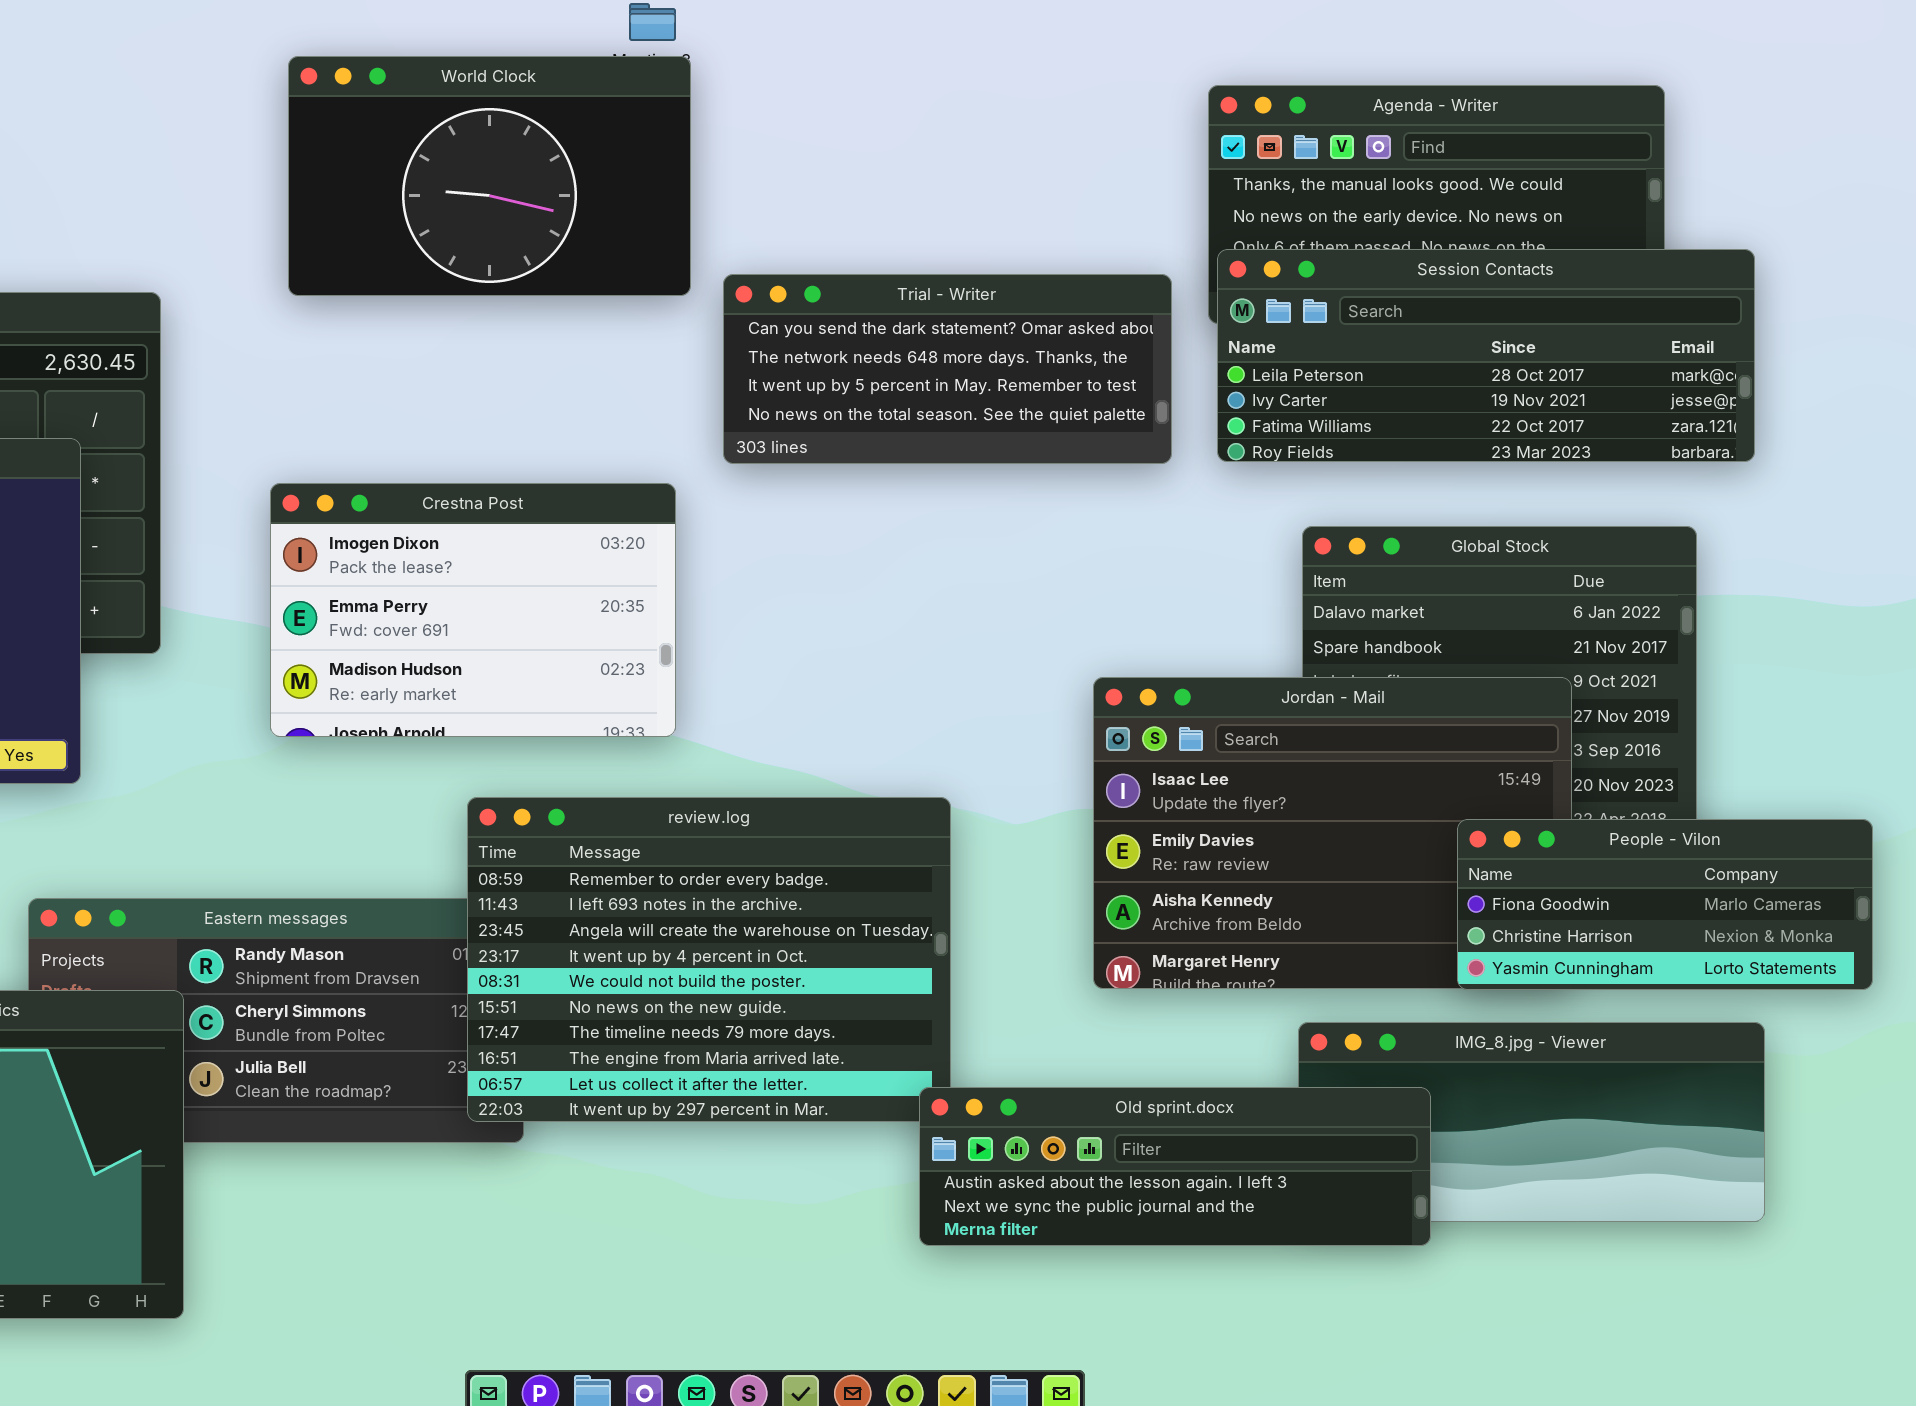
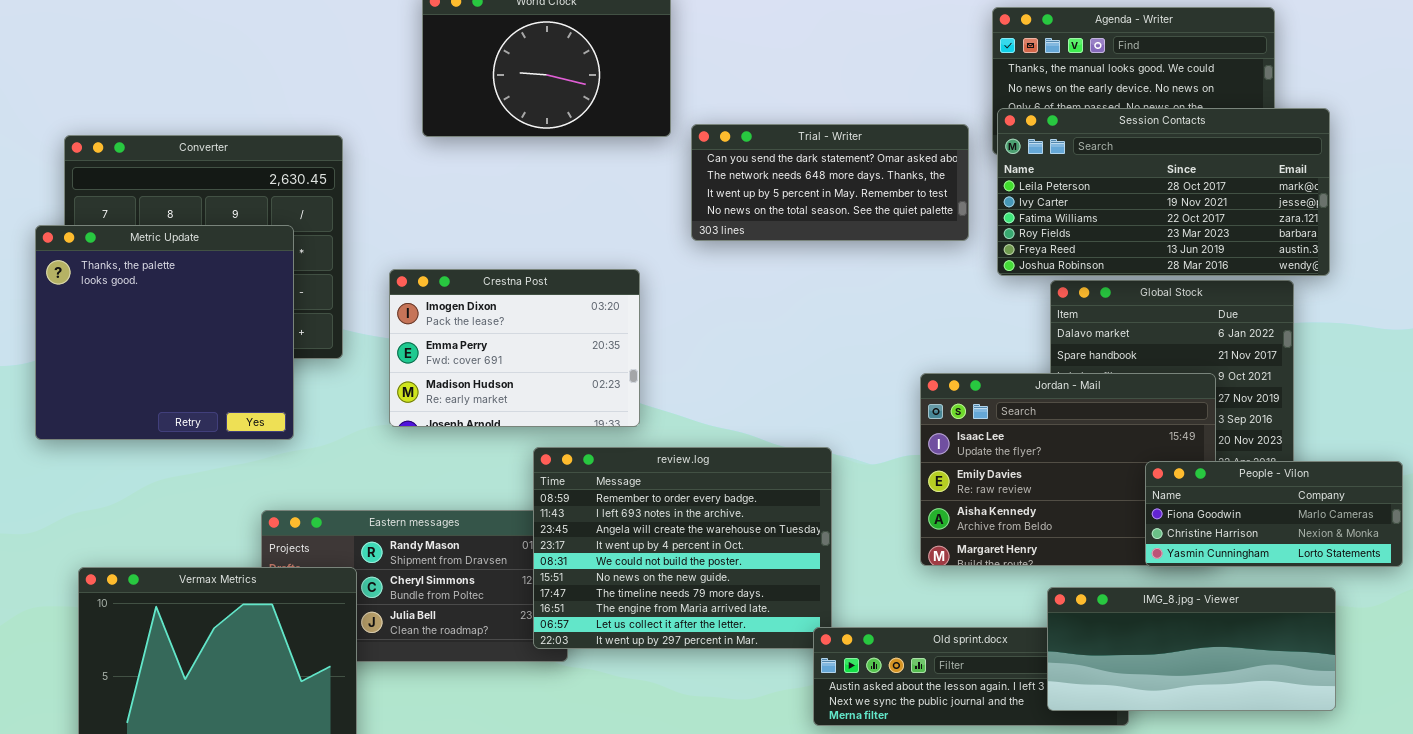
Session Contacts: [1217,249,1755,462] -> [997,108,1330,276], resized
Crestna Post: [270,483,676,737] -> [389,269,640,427], moved
IMG_8.jpg - Viewer: [1298,1022,1765,1222] -> [1047,587,1336,711], raised

